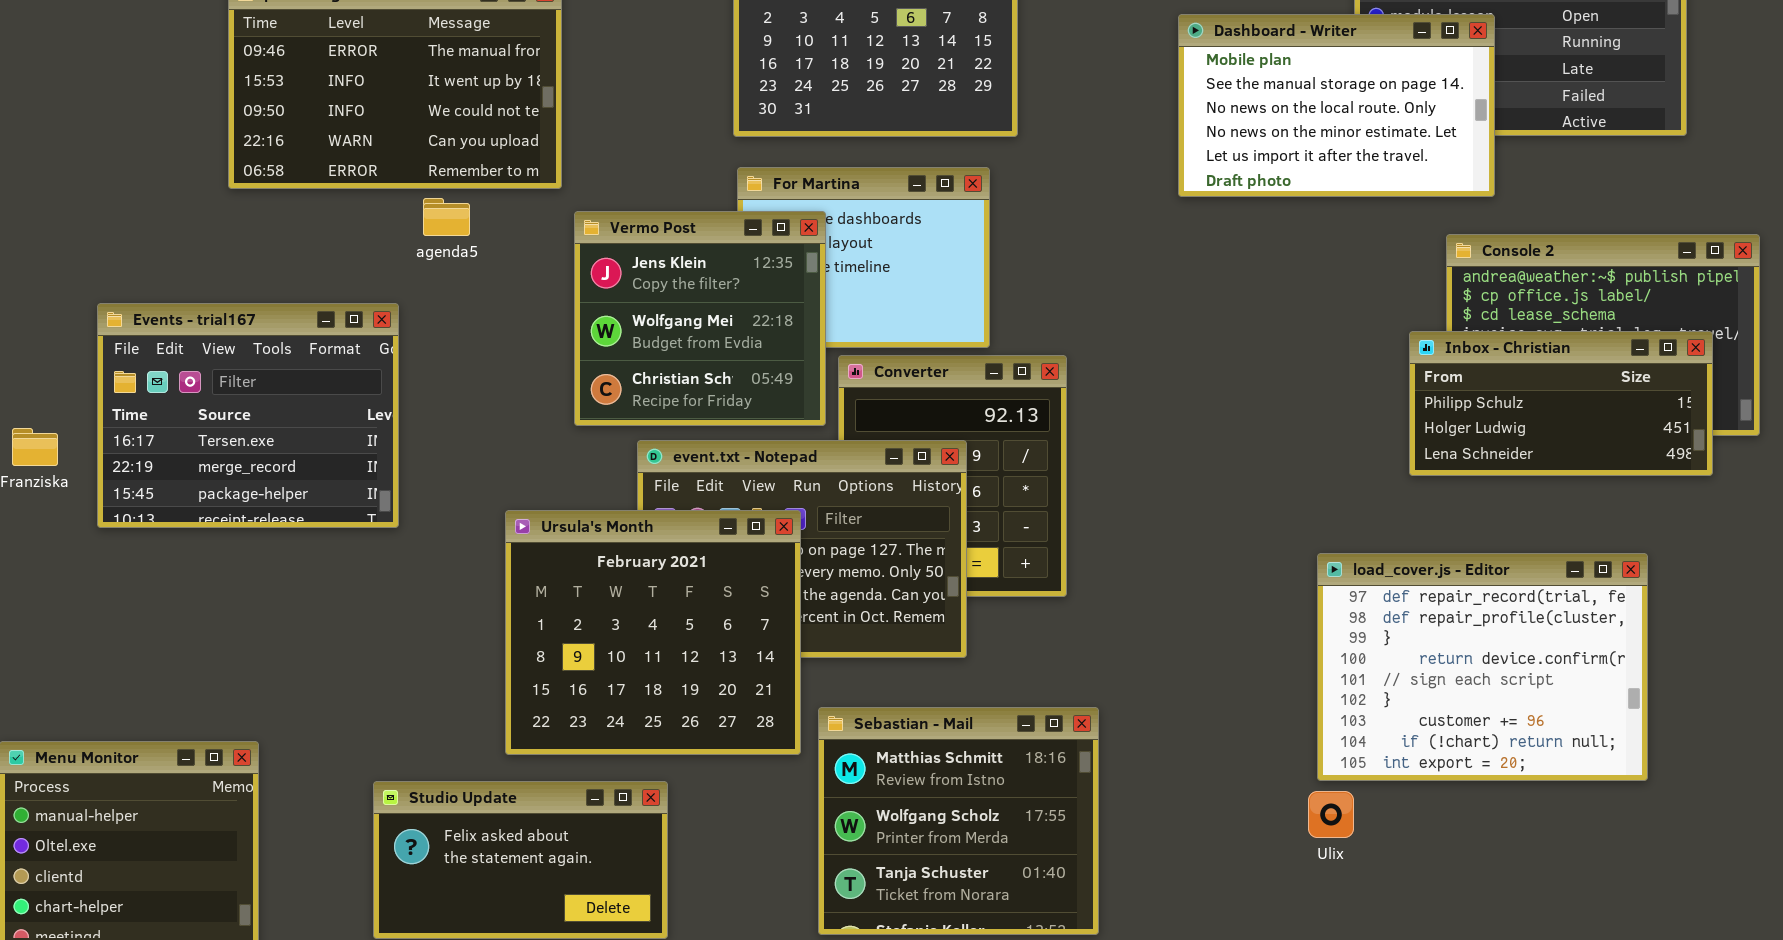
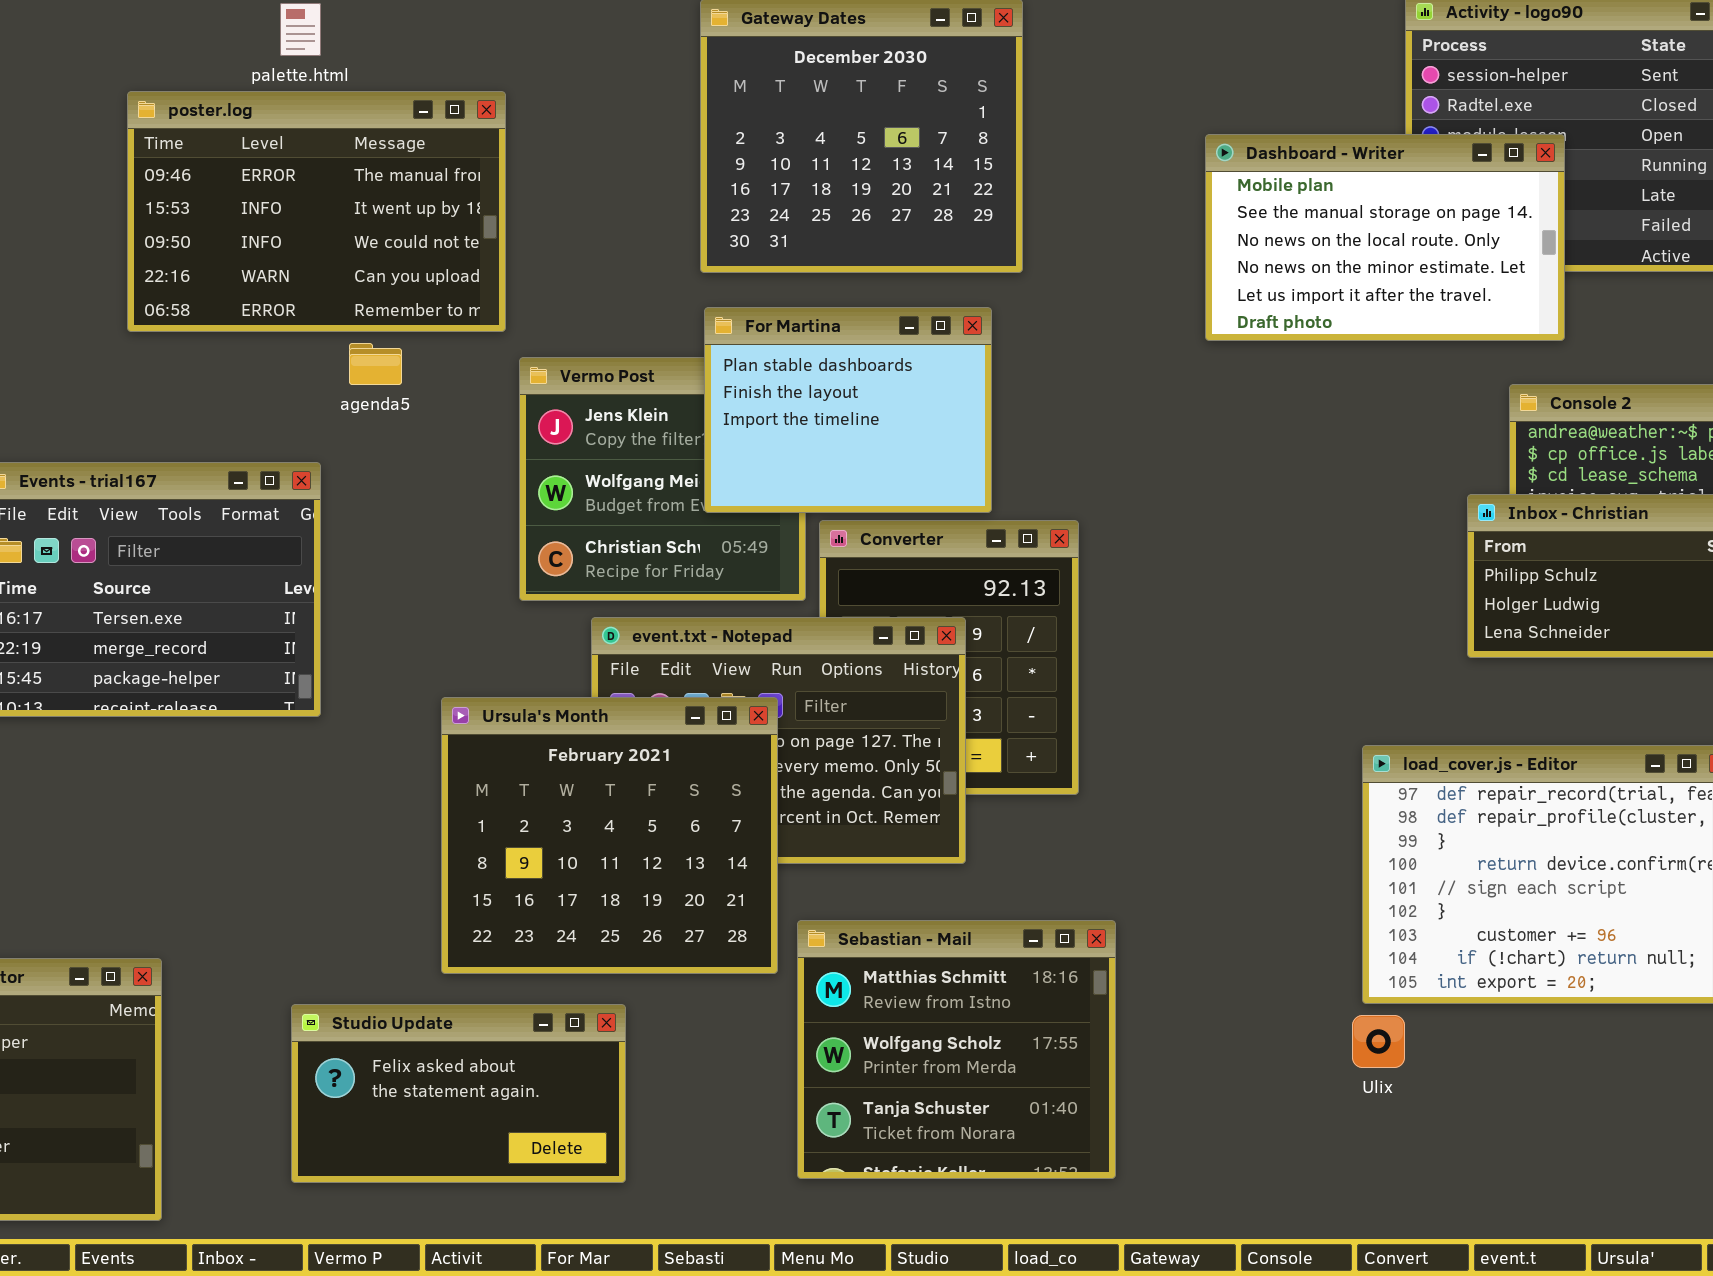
For Martina: [737,167,990,348] -> [704,307,992,513], raised

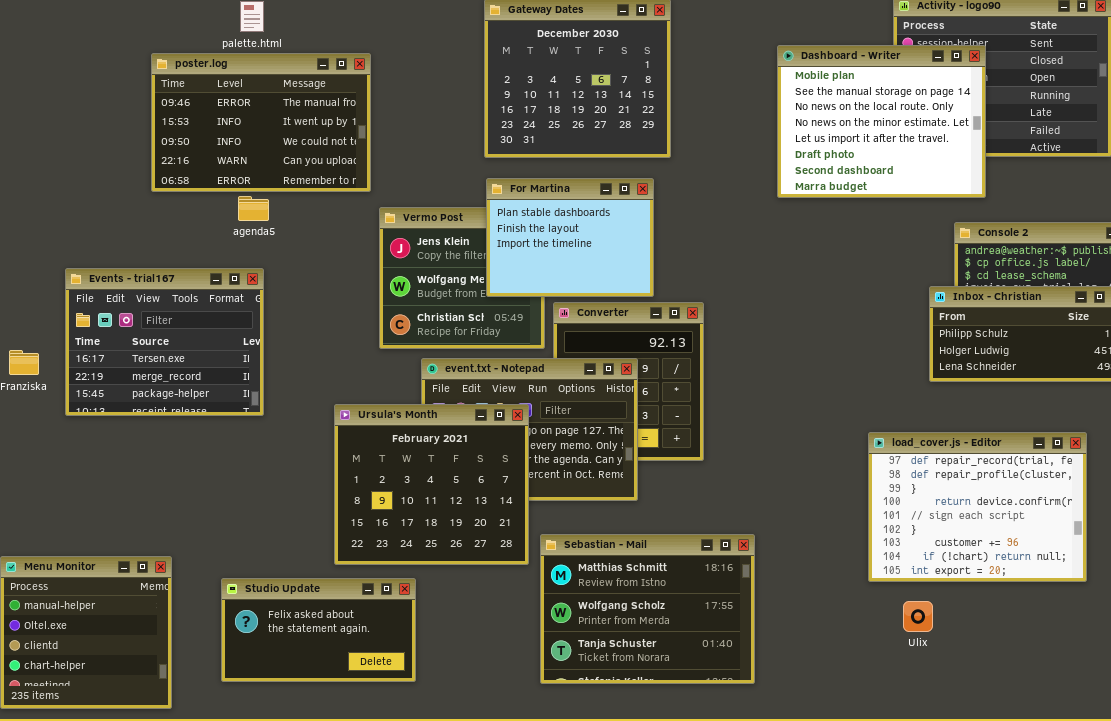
Dashboard - Writer: [1205,134,1565,341] -> [777,45,986,198], resized
agenda5: [349,343,402,385] -> [238,196,269,221], moved
Sebastian - Mail: [797,920,1116,1179] -> [540,534,755,684], resized
Studio Update: [291,1004,626,1183] -> [221,578,416,682], moved
Ulix: [1352,1015,1405,1068] -> [903,601,933,632], moved

